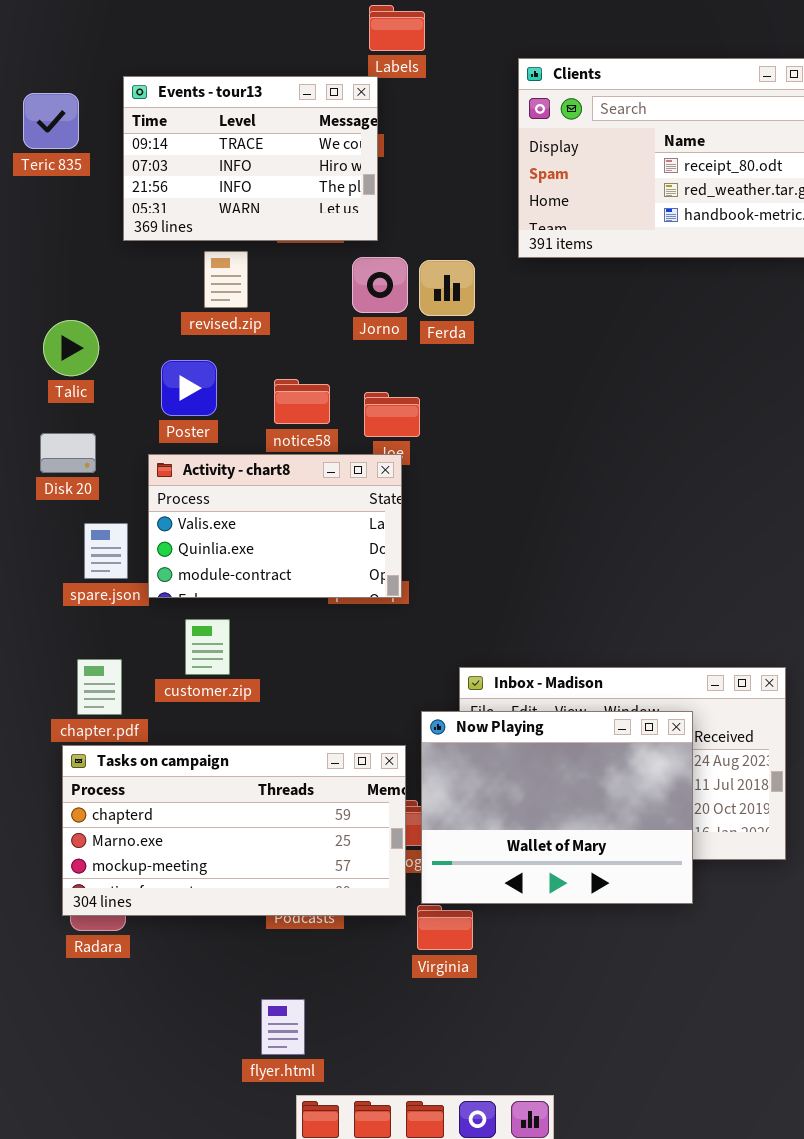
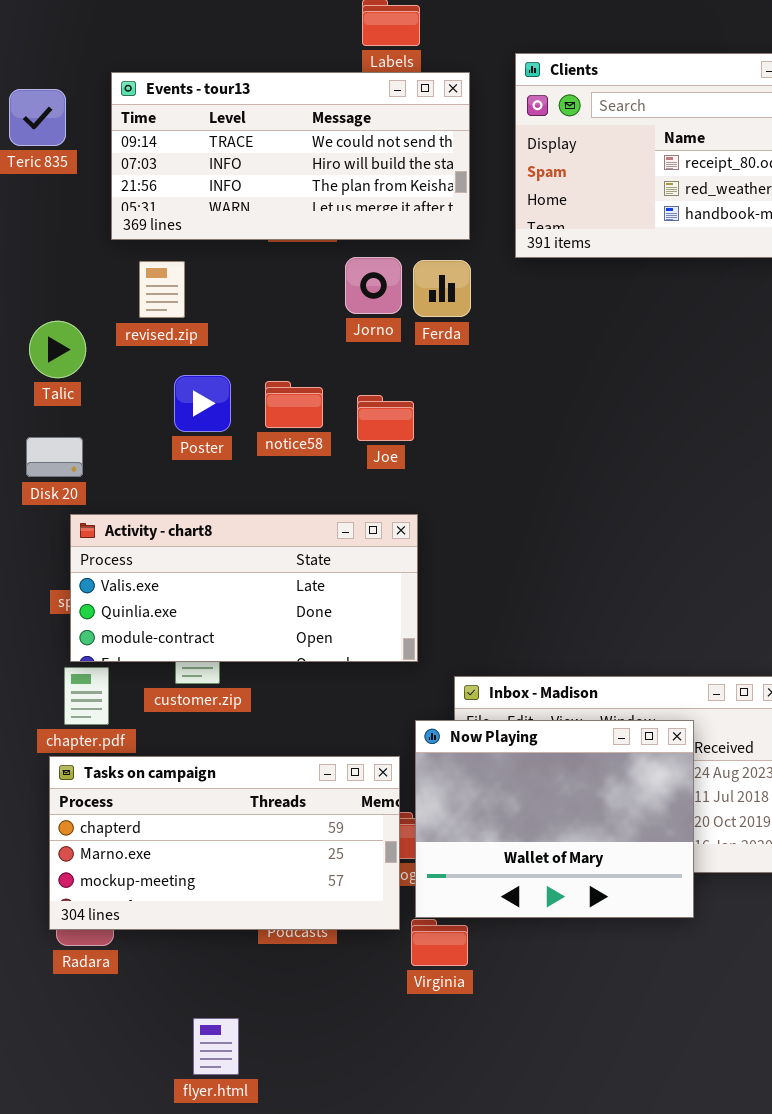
Events - tour13: [123,76,378,241] -> [111,72,470,240], resized
revised.zip: [204,251,248,308] -> [139,261,185,318], moved
Poster: [161,360,217,416] -> [174,375,231,432], moved
Activity - chart8: [148,454,402,598] -> [70,514,418,662], moved, resized
flyer.html: [261,999,305,1055] -> [193,1018,239,1075], moved

